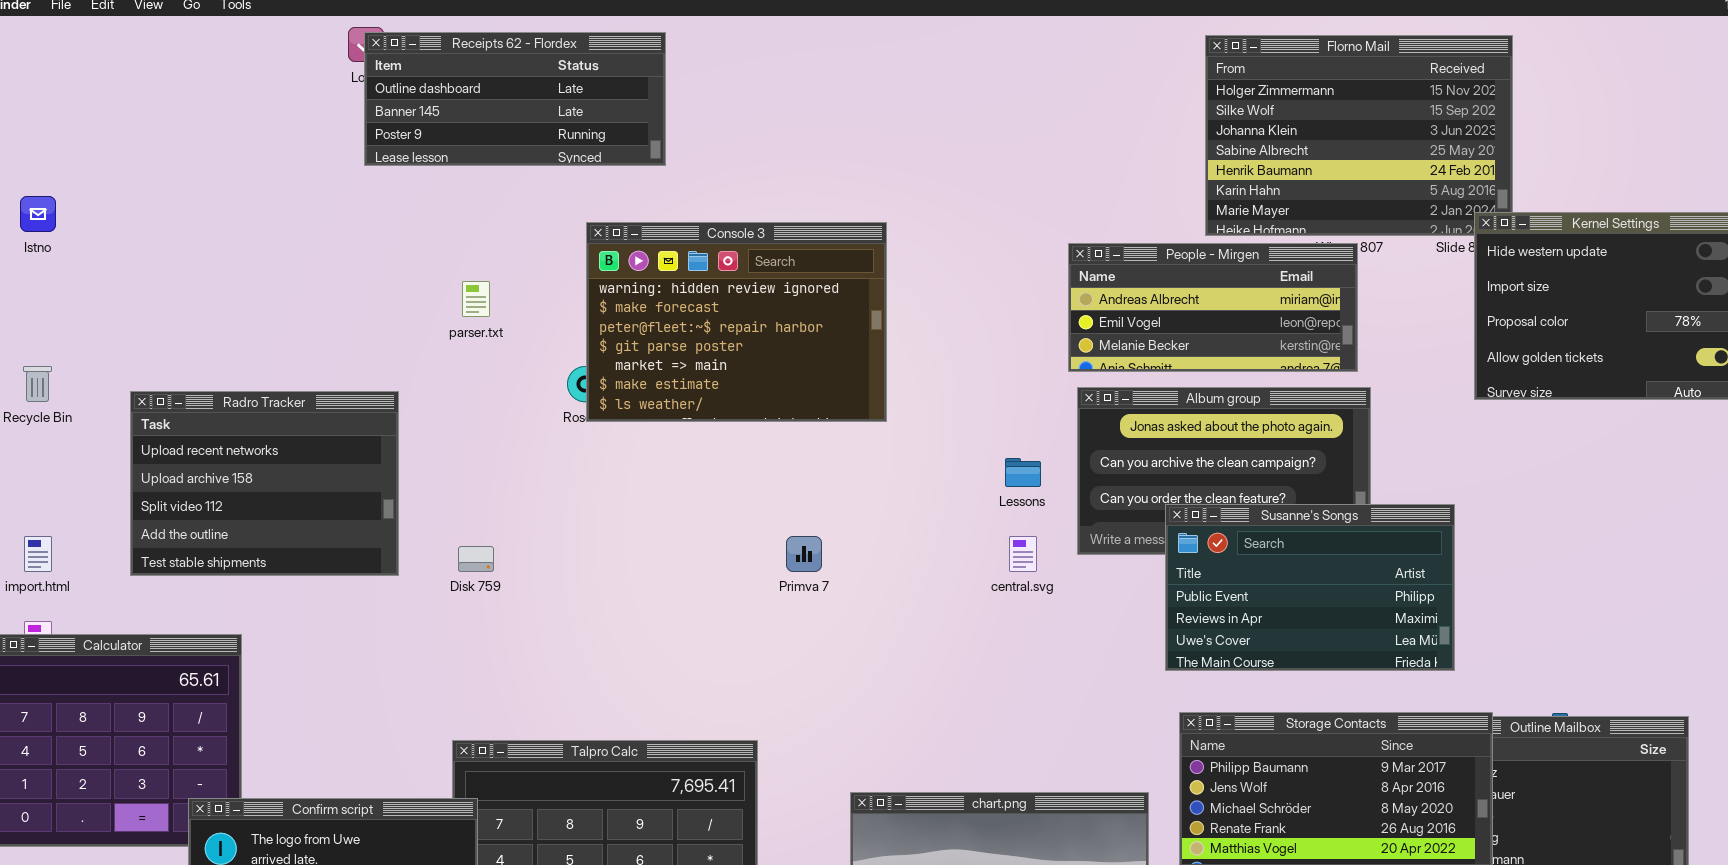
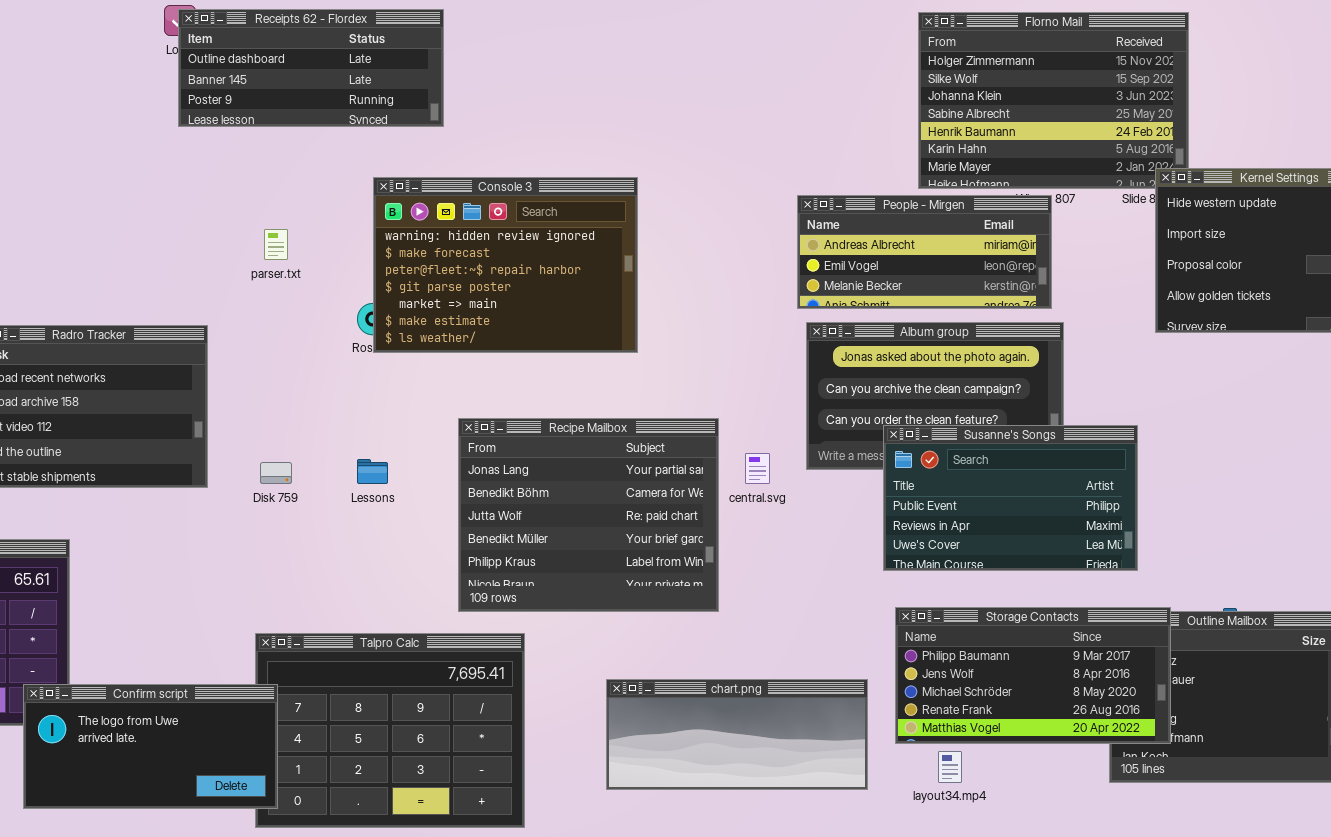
Lessons: [1005,458,1041,487] -> [357,459,388,484], moved
Recipe Mailbox: none -> [458,418,719,612], opened

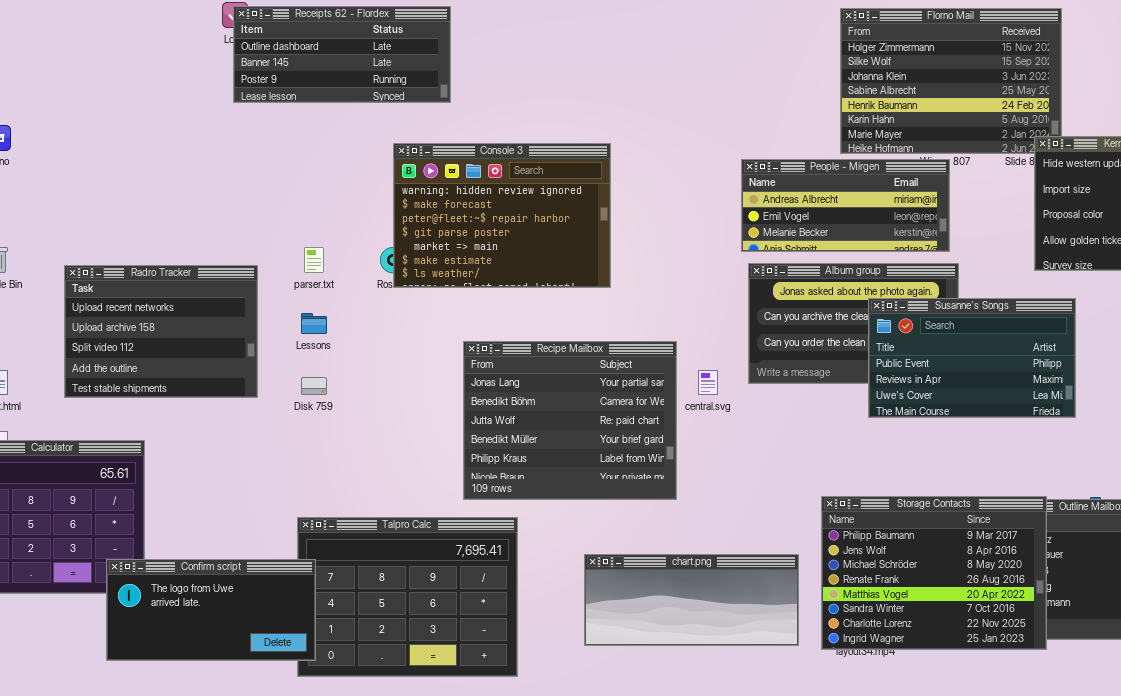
parser.txt: [264,229,288,260] -> [304,247,324,273], moved
Susanne's Songs: [883,425,1138,571] -> [868,298,1076,418], moved
Lessons: [357,459,388,484] -> [301,313,327,334], moved
Storage Contacts: [895,607,1171,744] -> [821,496,1047,650], resized

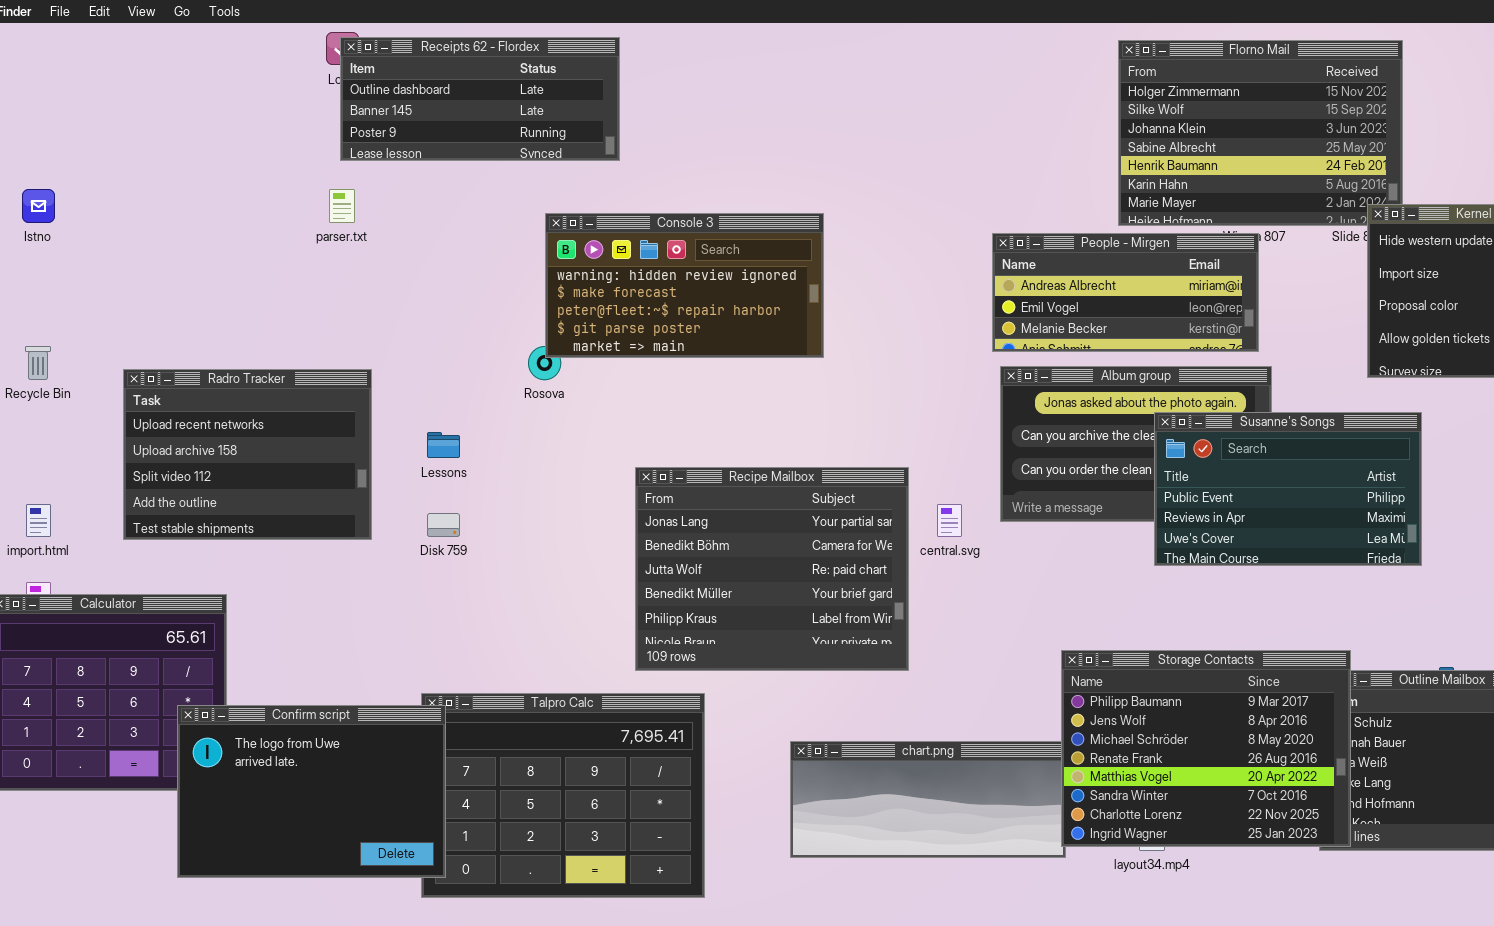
Console 3: [393,143,611,288] -> [545,213,824,358], resized
parser.txt: [304,247,324,273] -> [329,189,355,223], moved
Storage Contacts: [821,496,1047,650] -> [1061,650,1351,847], moved
Confirm script: [106,559,316,661] -> [177,705,446,878], resized

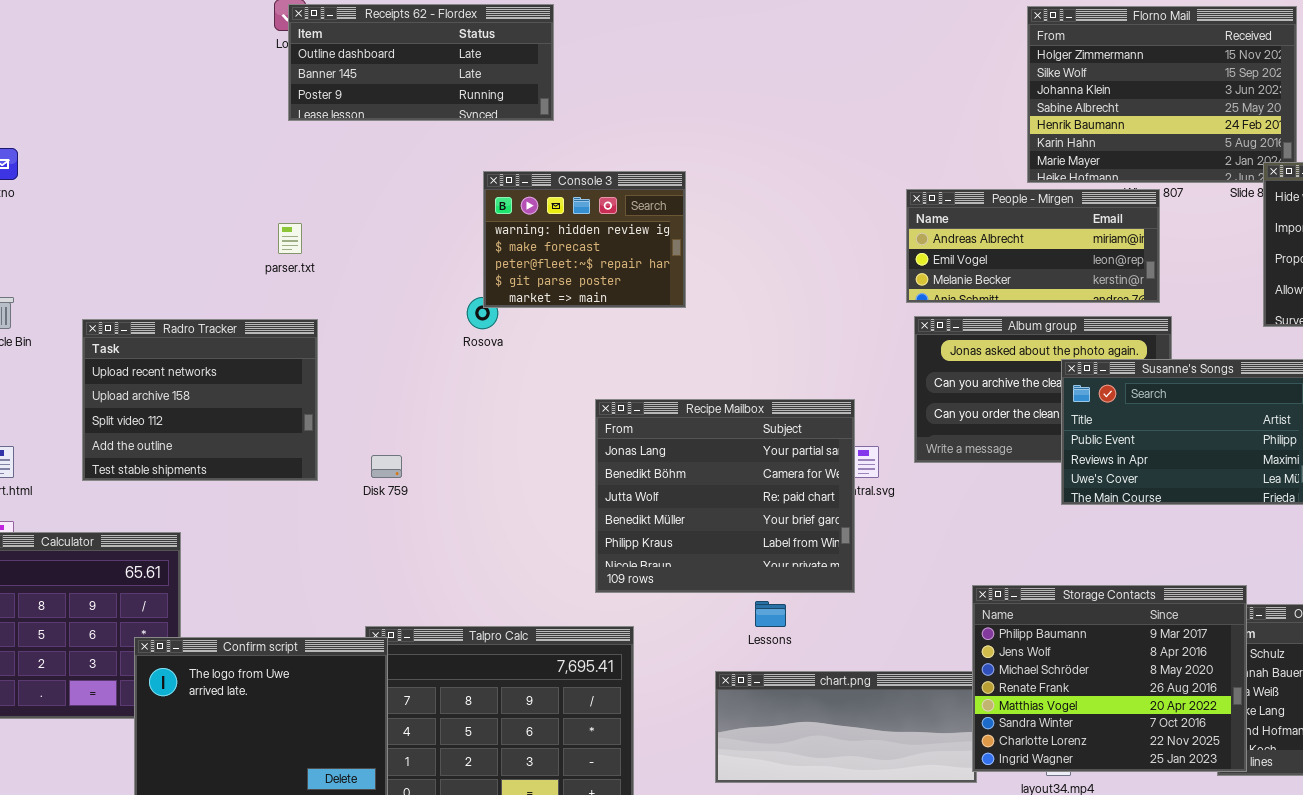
parser.txt: [329,189,355,223] -> [278,223,302,254], moved
Console 3: [545,213,824,358] -> [483,171,686,308], resized
Lessons: [427,432,460,458] -> [755,601,786,627], moved
Recipe Mailbox: [635,467,909,671] -> [595,399,855,593], moved

